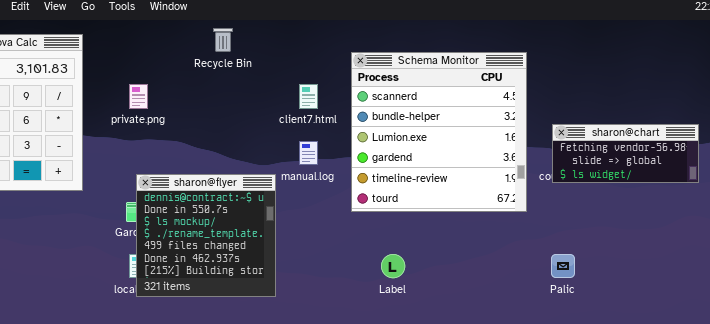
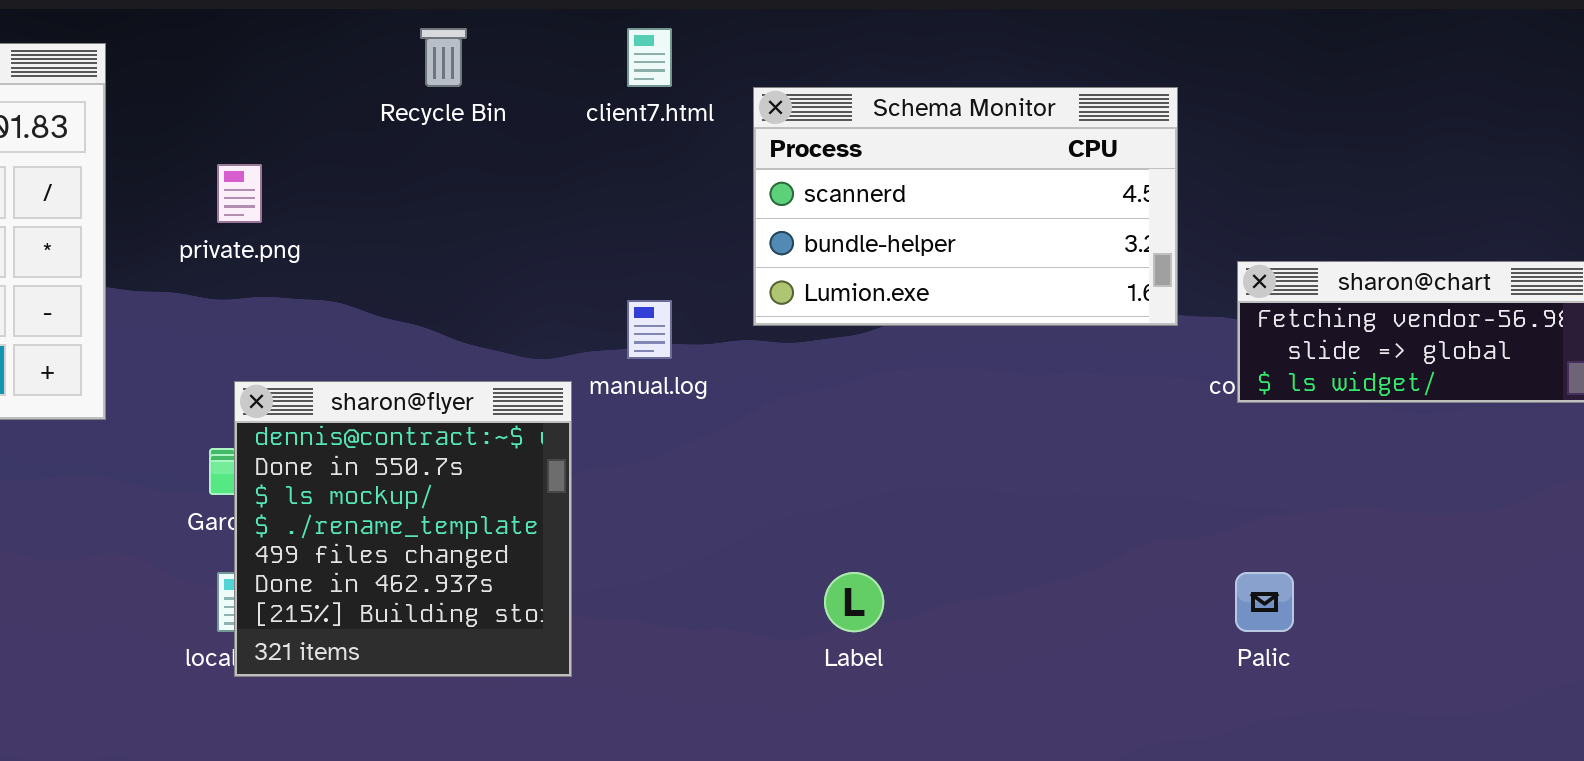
Schema Monitor: [351,52,527,212] -> [753,87,1178,326], resized
client7.html: [299,84,318,109] -> [627,28,672,87], moved

